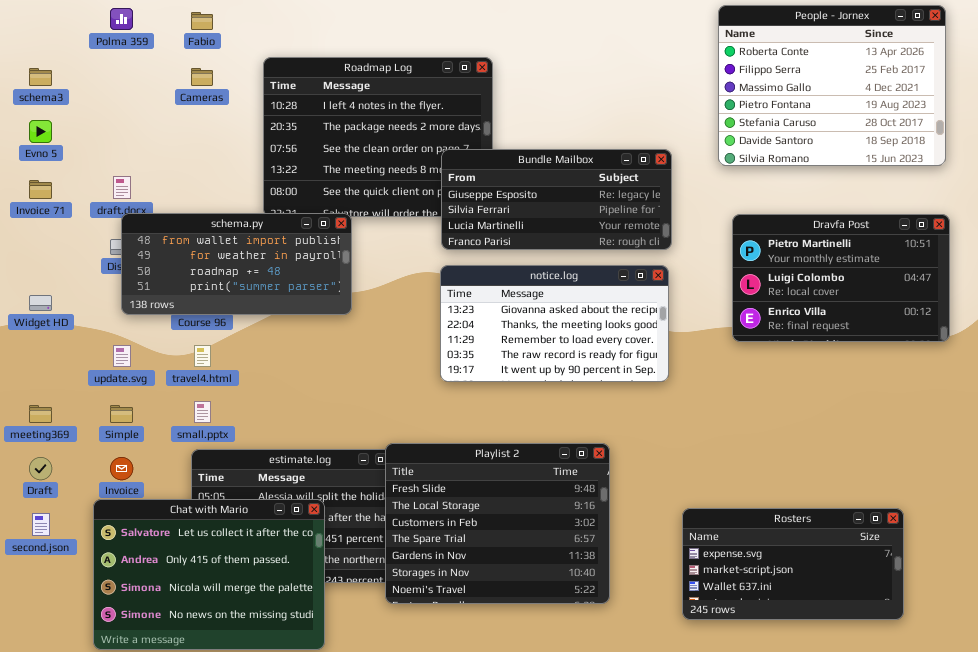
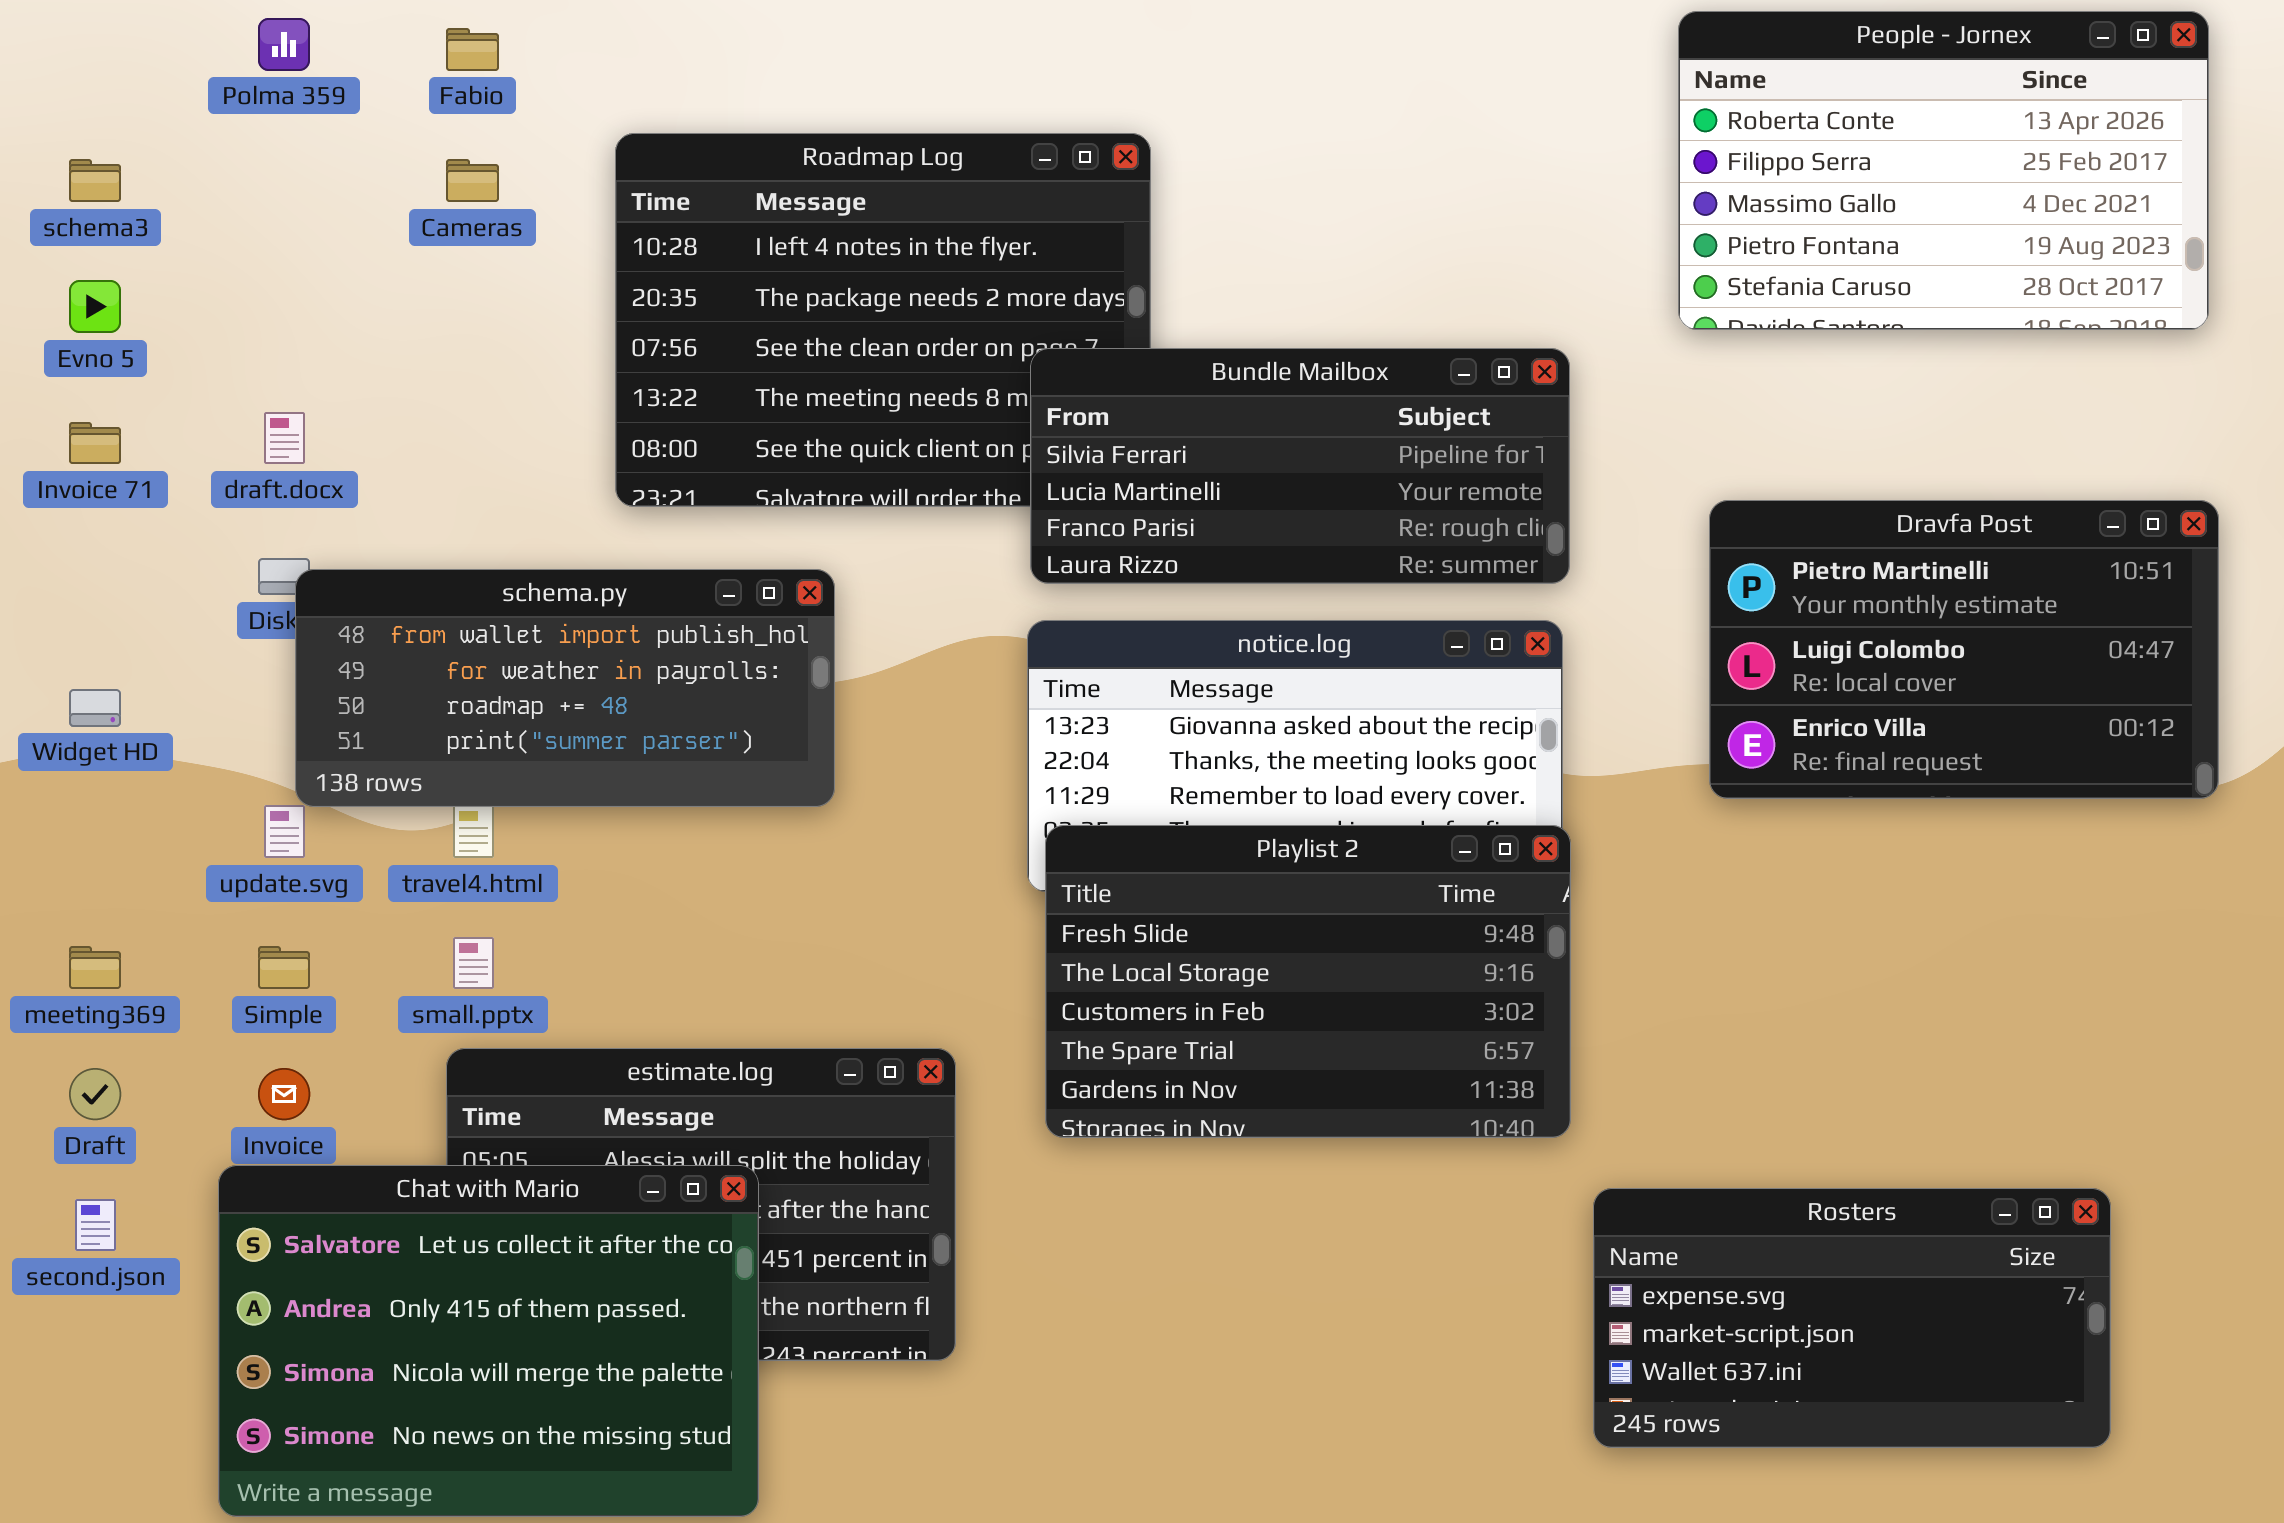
People - Jornex: [718,5,946,166] -> [1678,11,2209,330], resized
Bundle Mailbox: [441,149,672,250] -> [1030,348,1570,584], scrolled down 1 row
schema.py: [121,213,352,315] -> [295,569,835,807], moved
Playlist 2: [385,443,610,604] -> [1045,825,1571,1138], moved, resized

